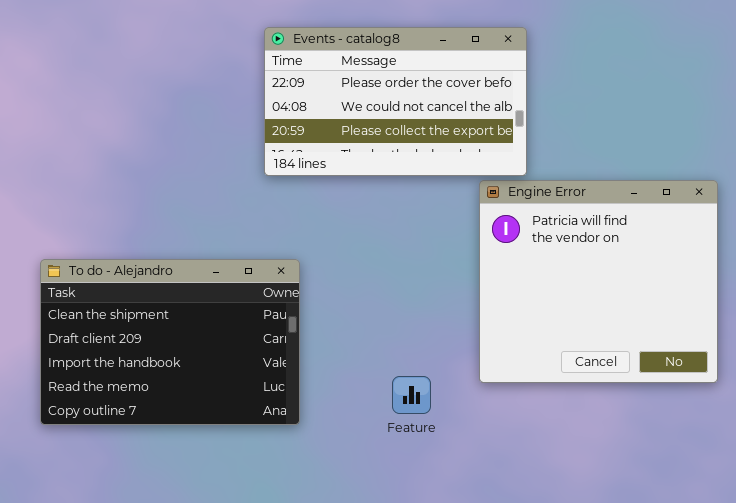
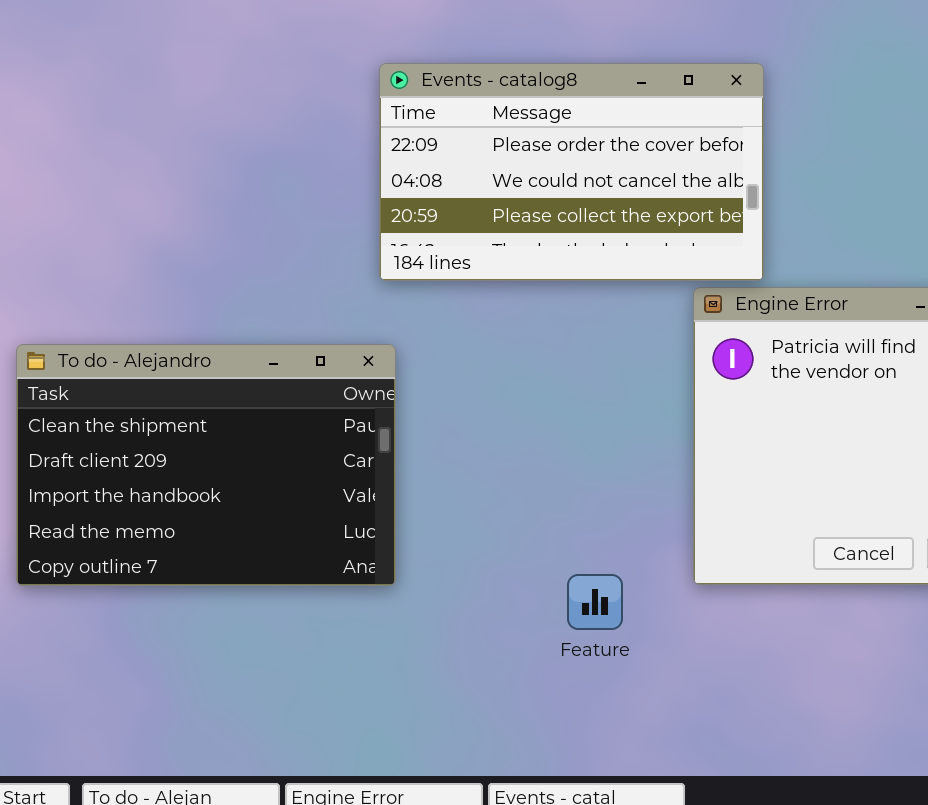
To do - Alejandro: [40,259,300,425] -> [16,344,396,586], moved

